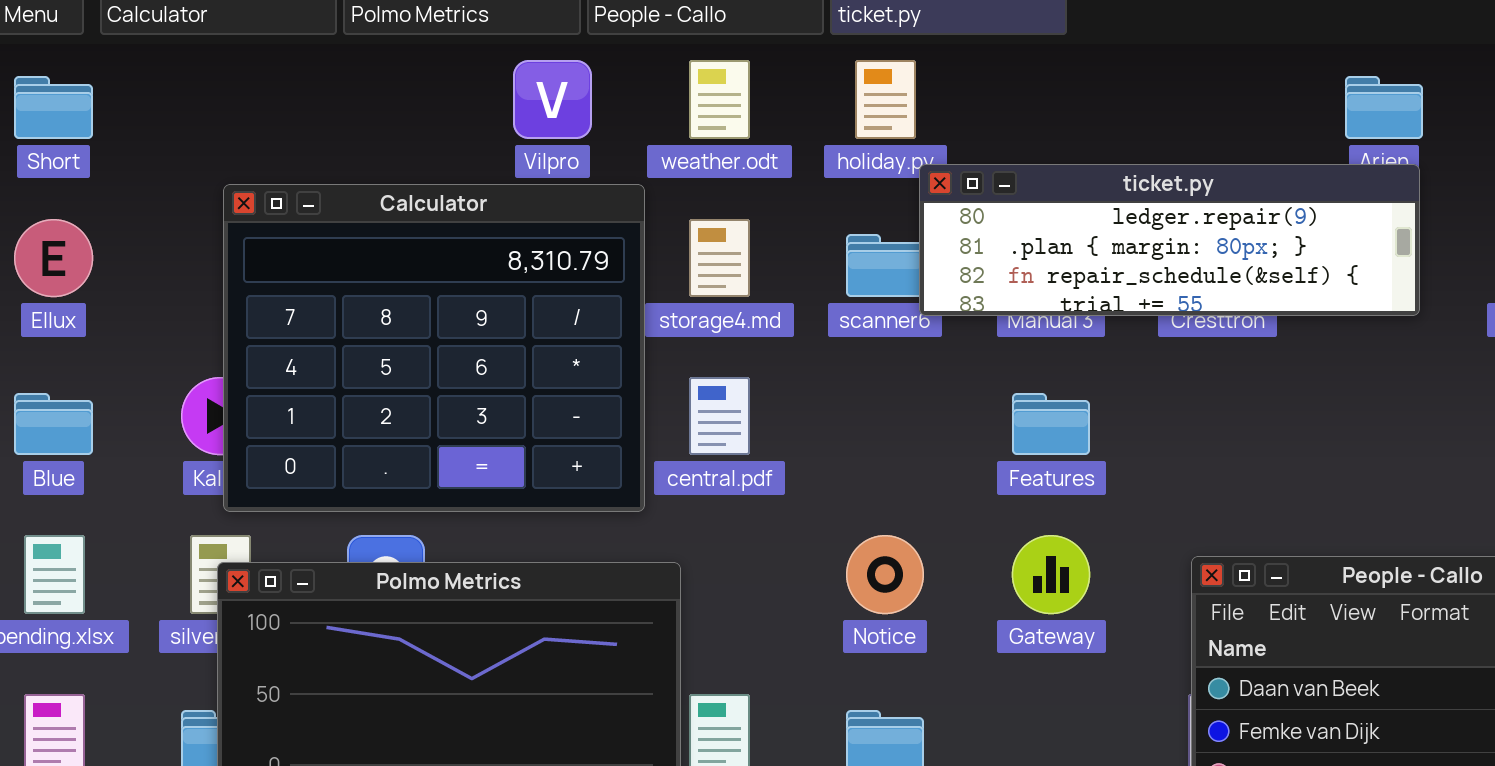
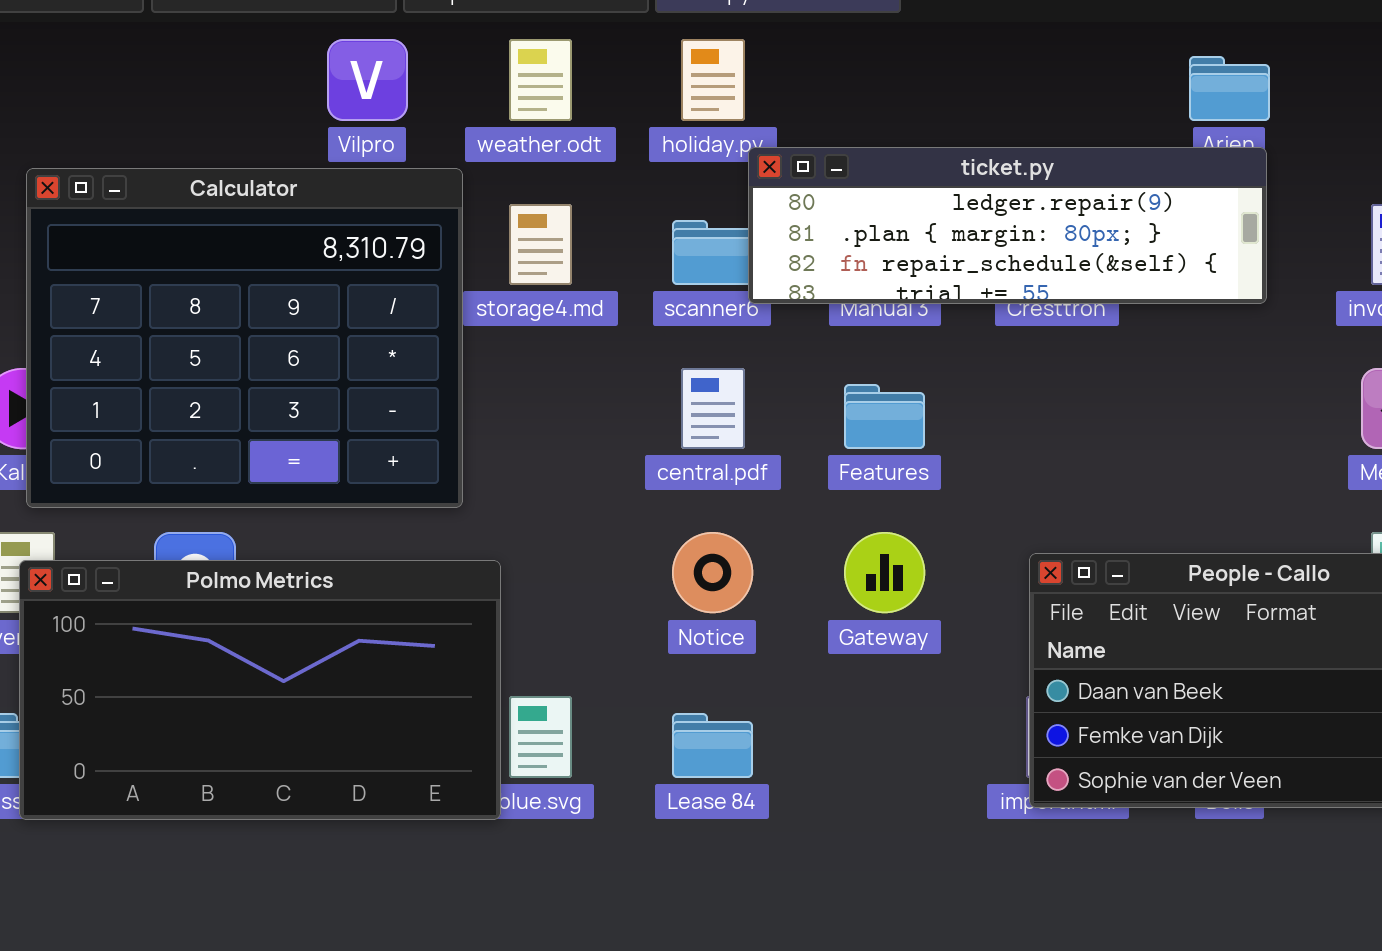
central.pdf: [689,377,750,455] -> [681,368,745,449], moved

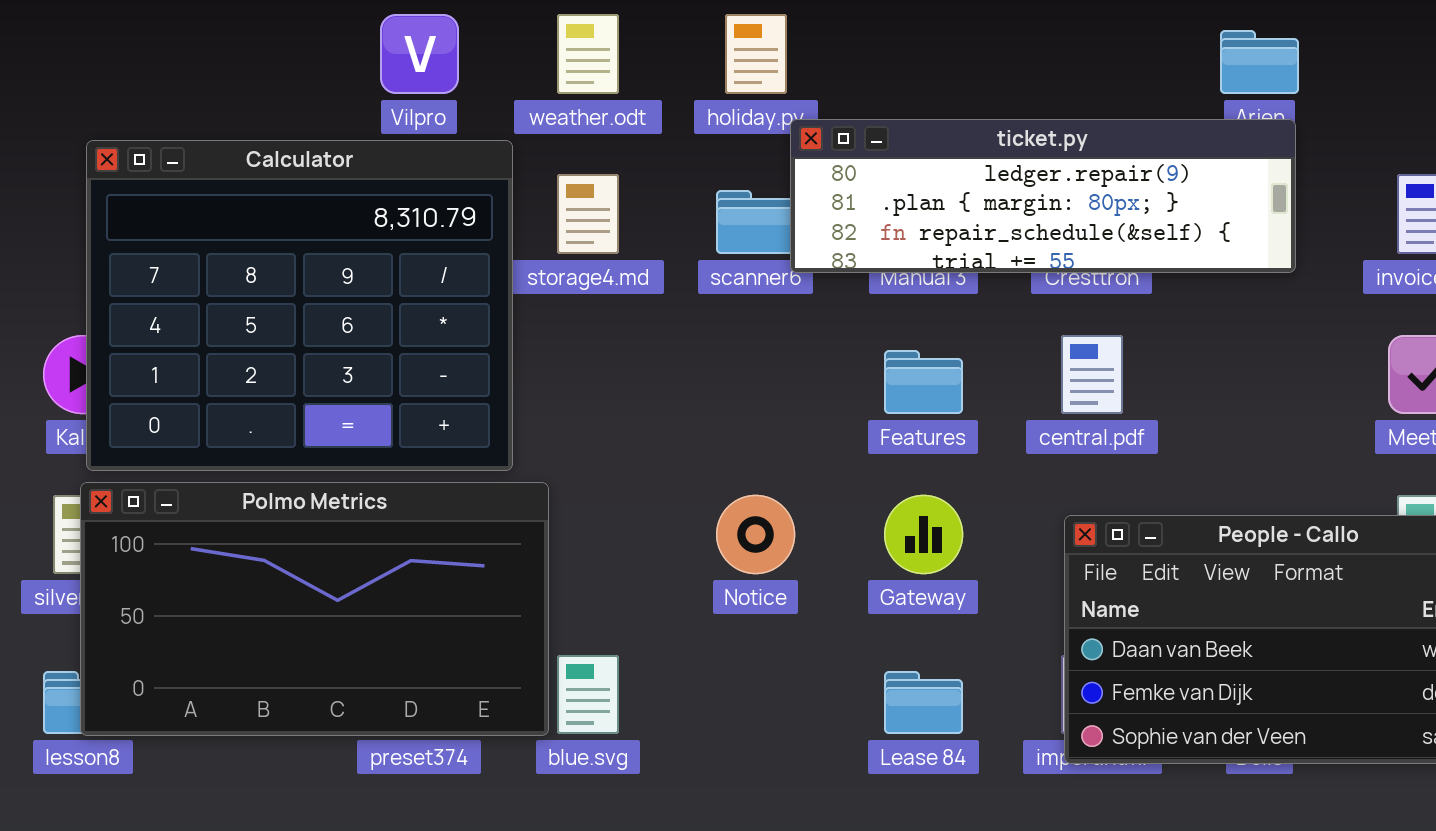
central.pdf: [681,368,745,449] -> [1061,335,1123,414], moved
Polmo Metrics: [19,560,501,820] -> [80,482,549,736], moved
Lease 84: [672,713,753,778] -> [884,671,963,734], moved

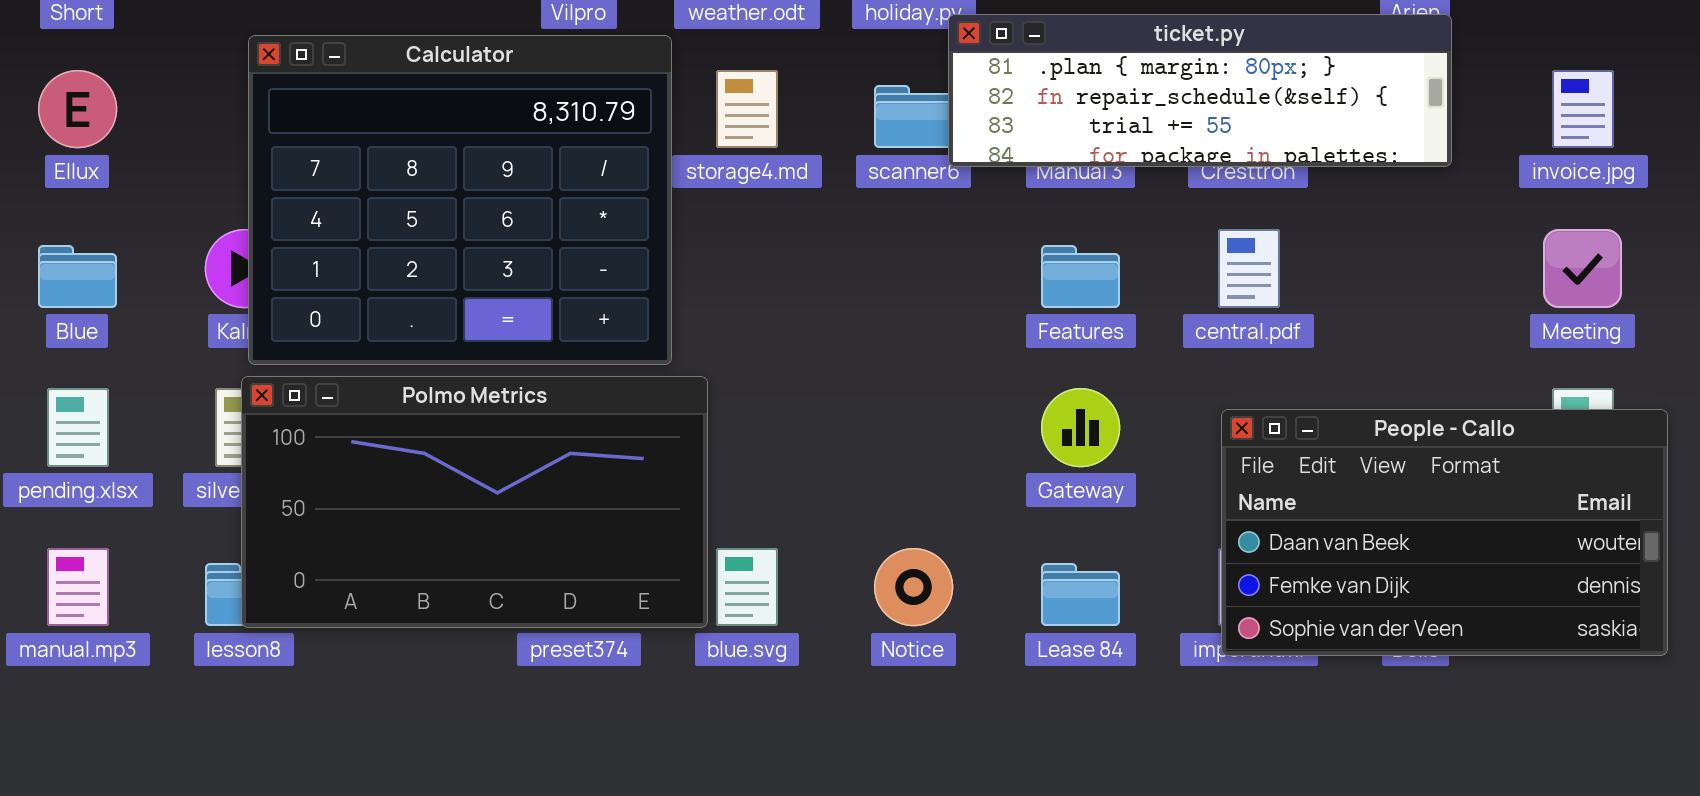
ticket.py: [790,119,1296,273] -> [948,14,1452,167], scrolled down 1 row
Notice: [716,495,795,574] -> [874,548,953,626], moved

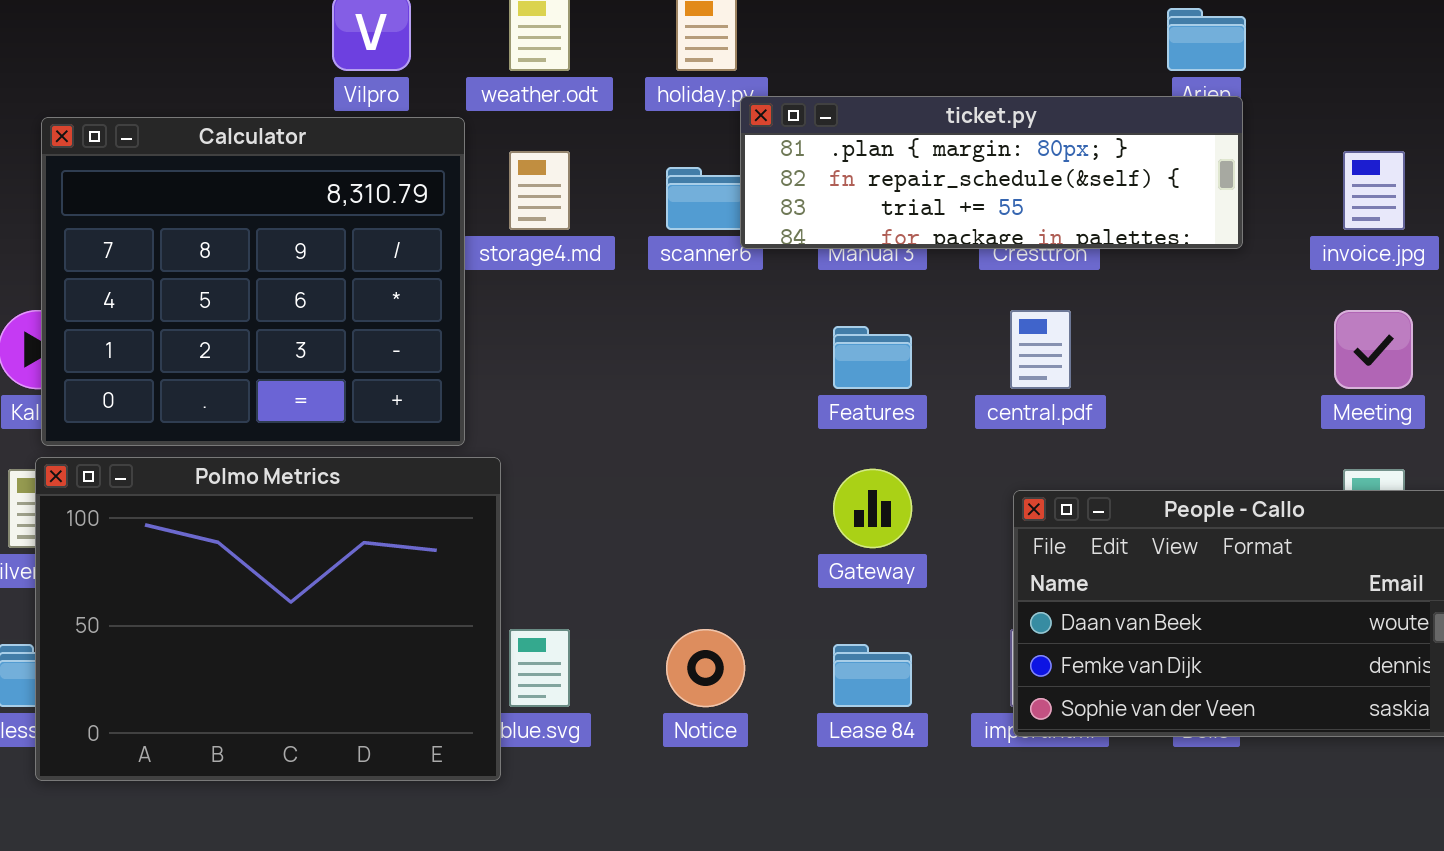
Polmo Metrics: [241,376,708,628] -> [35,457,501,781], resized

